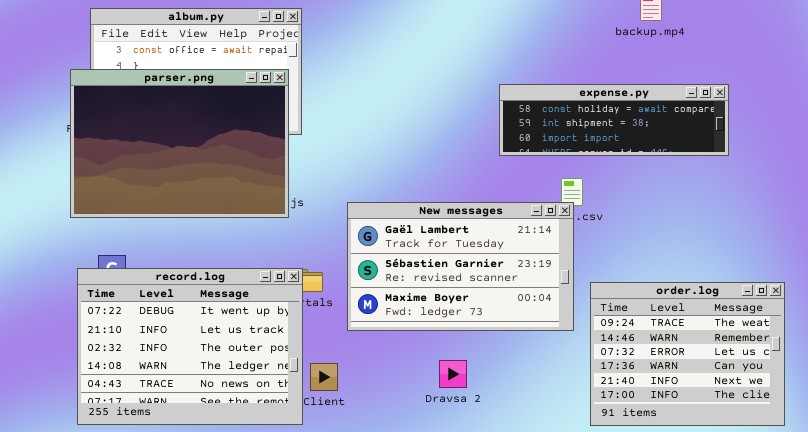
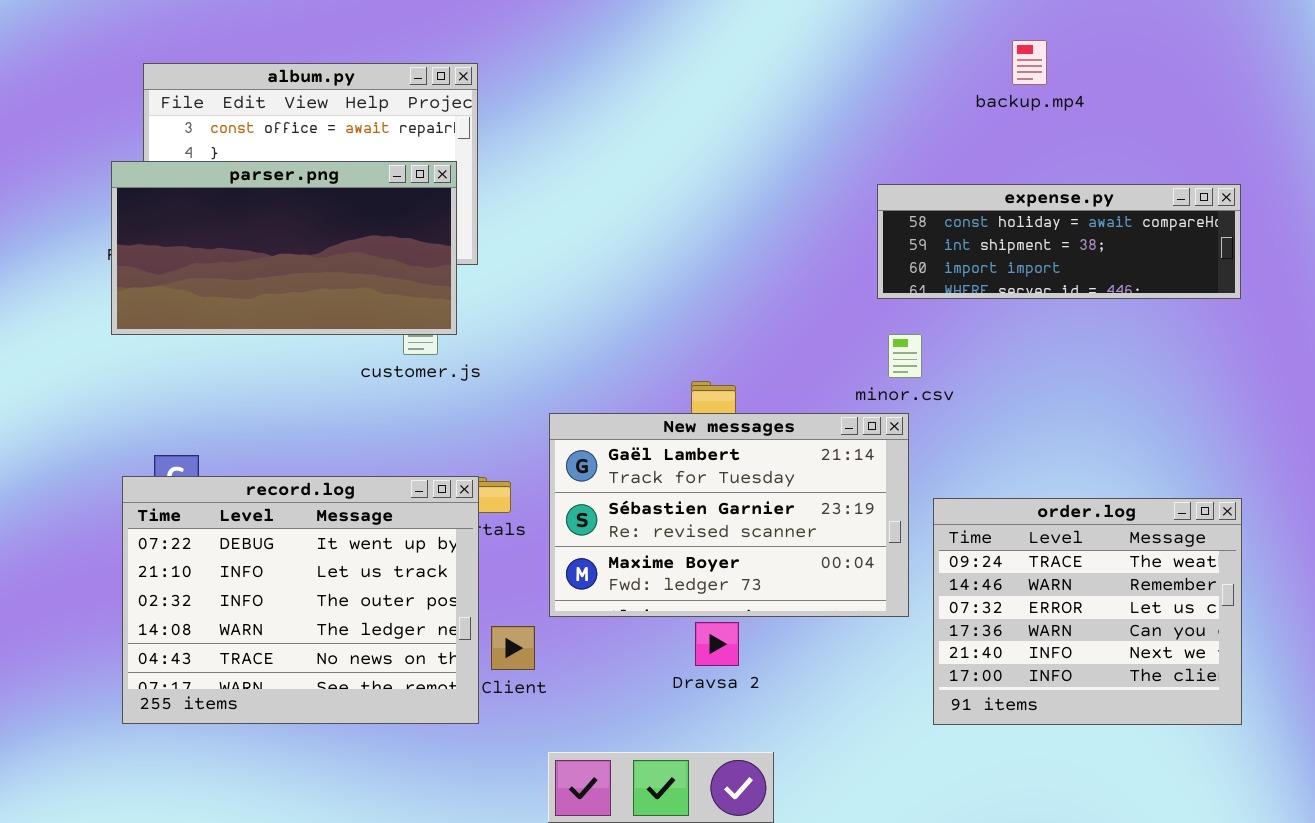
parser.png: [70,69,289,218] -> [111,161,457,335], resized
expense.py: [499,84,729,156] -> [877,184,1241,299], moved
New messages: [347,202,574,331] -> [549,413,909,617], moved

